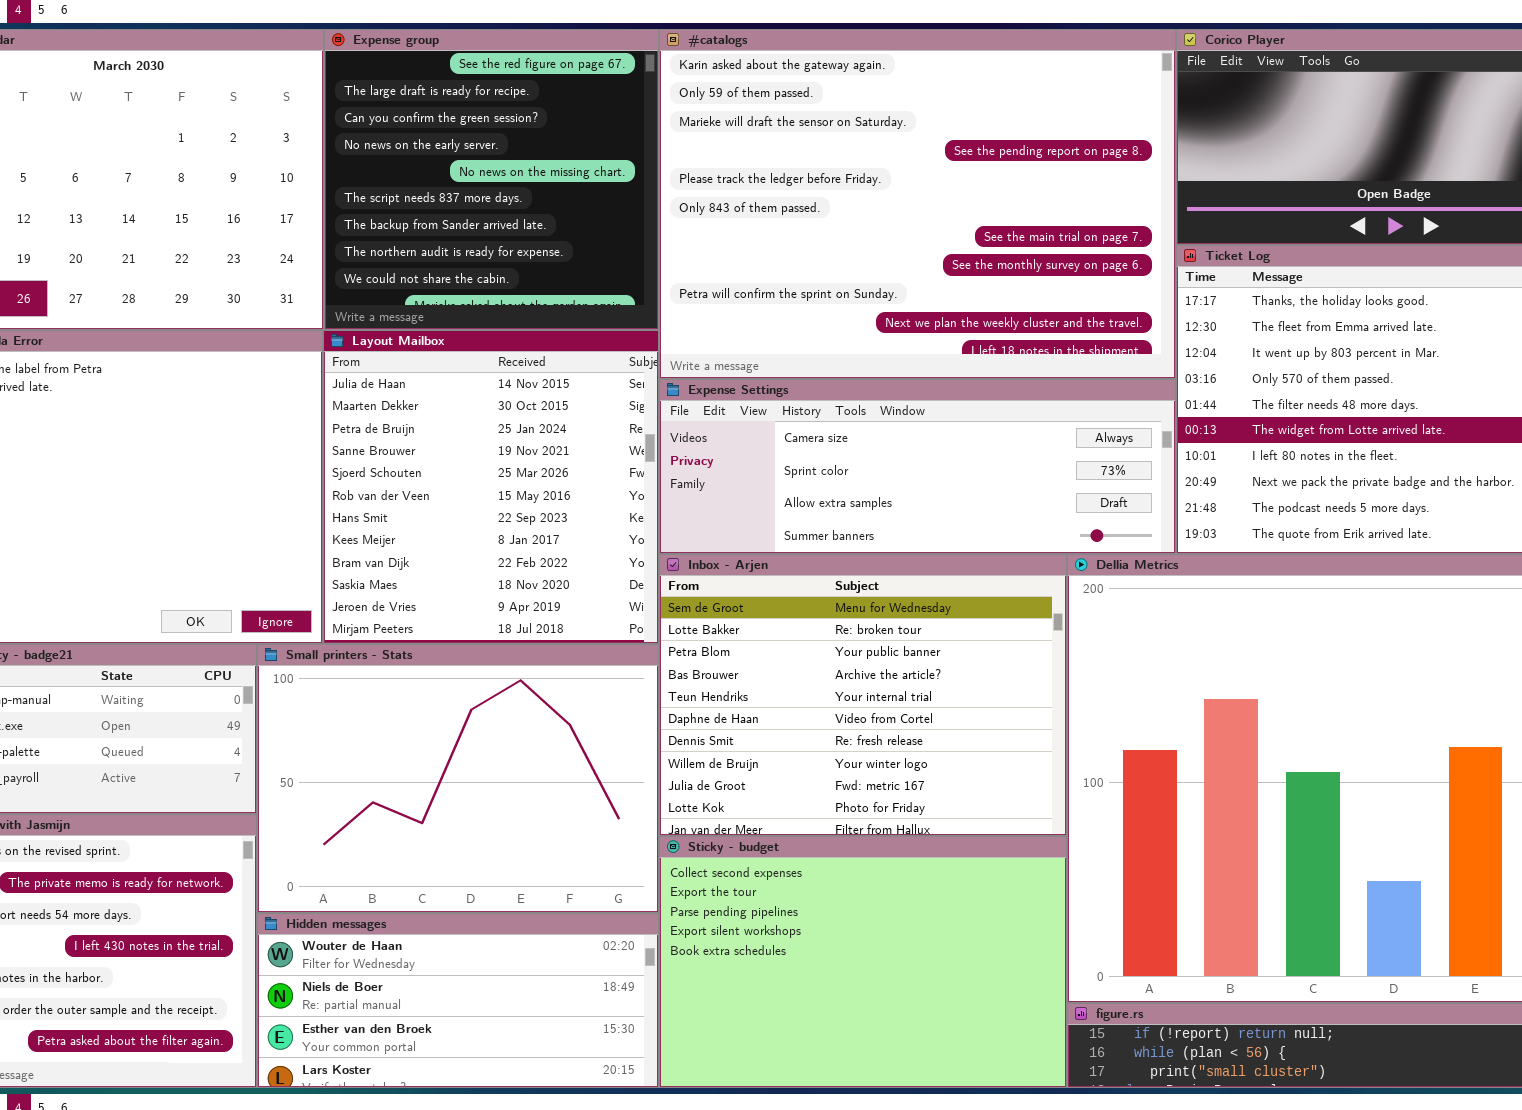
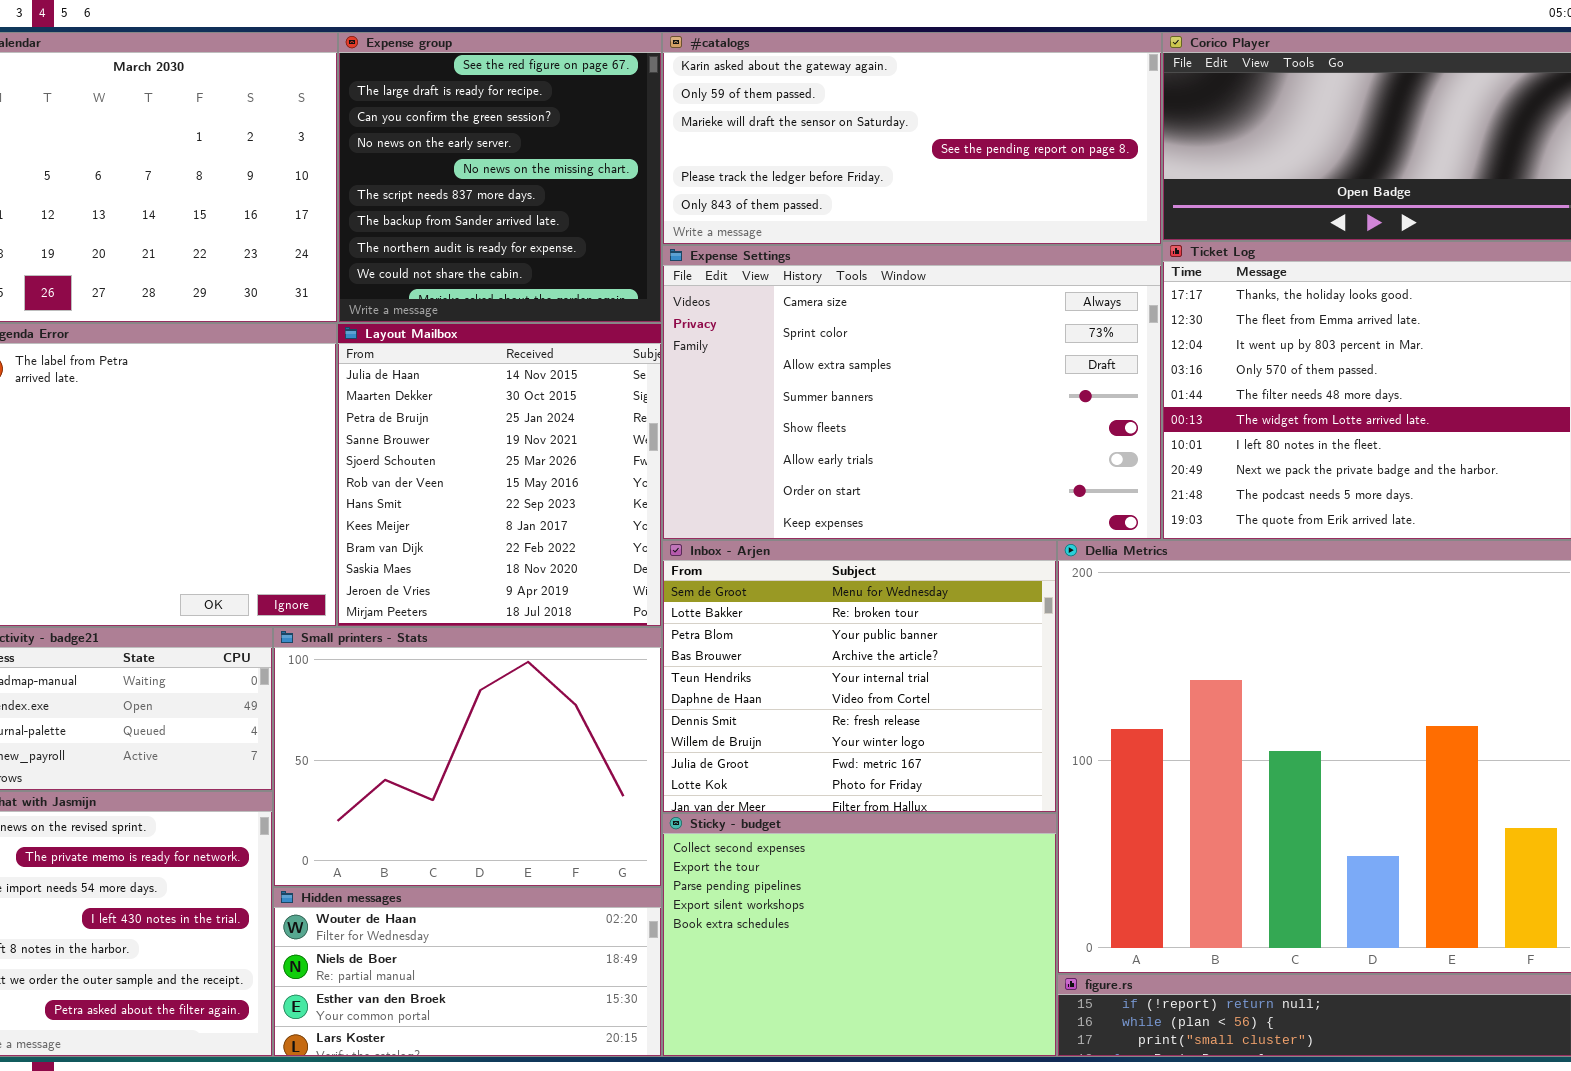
#catalogs: [659,29,1176,379] -> [662,32,1162,245], resized
Expense Settings: [659,379,1176,554] -> [662,245,1162,540], resized

